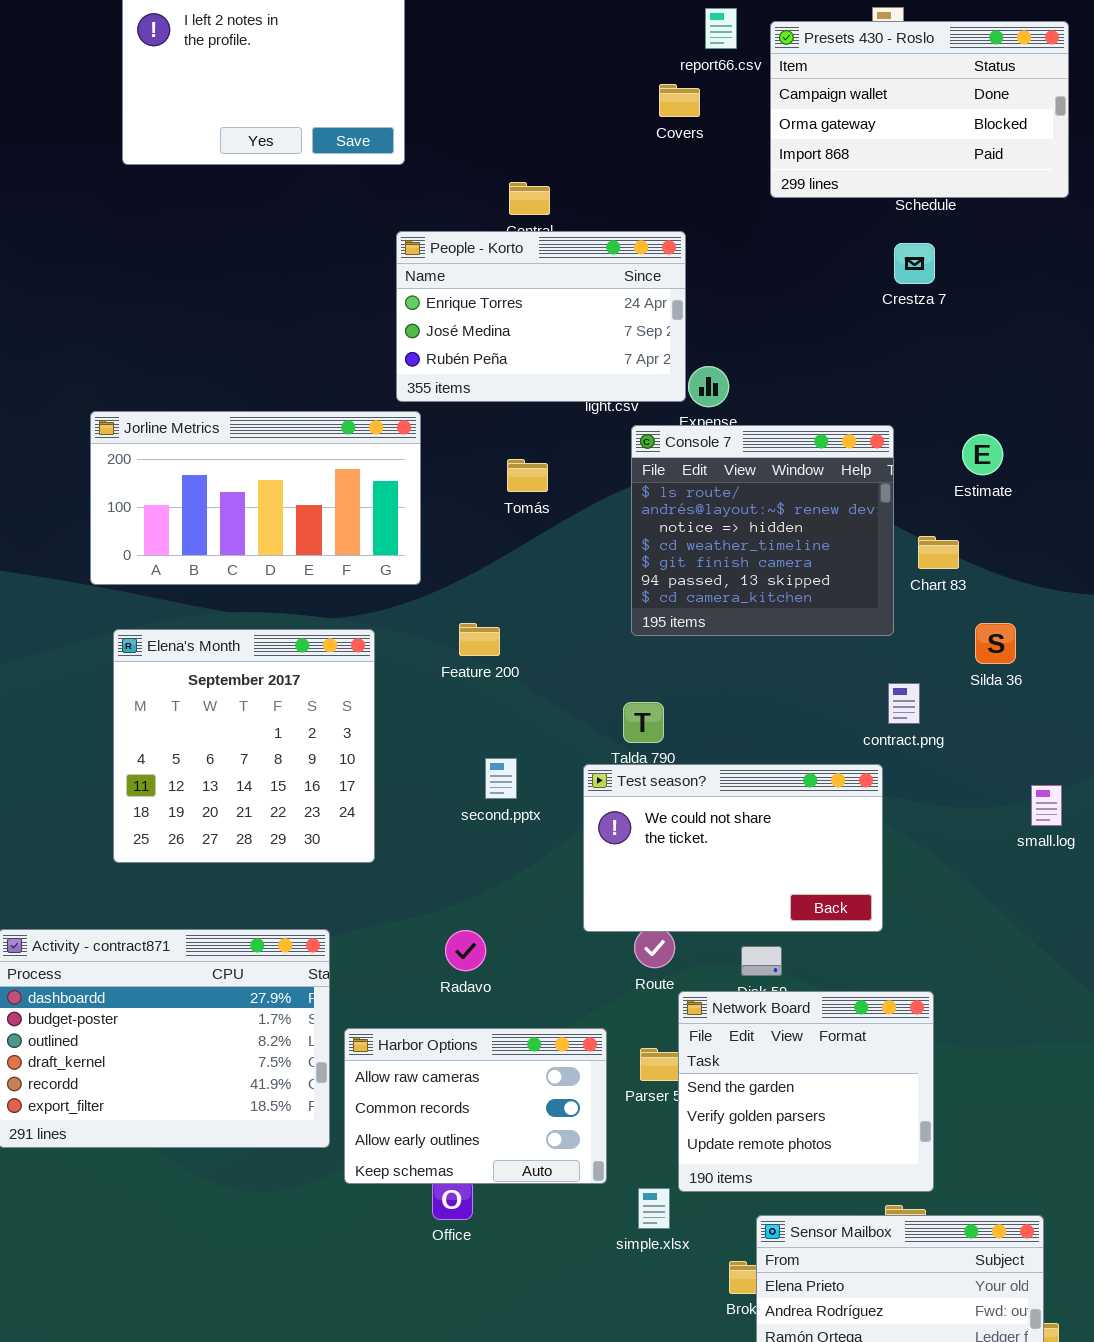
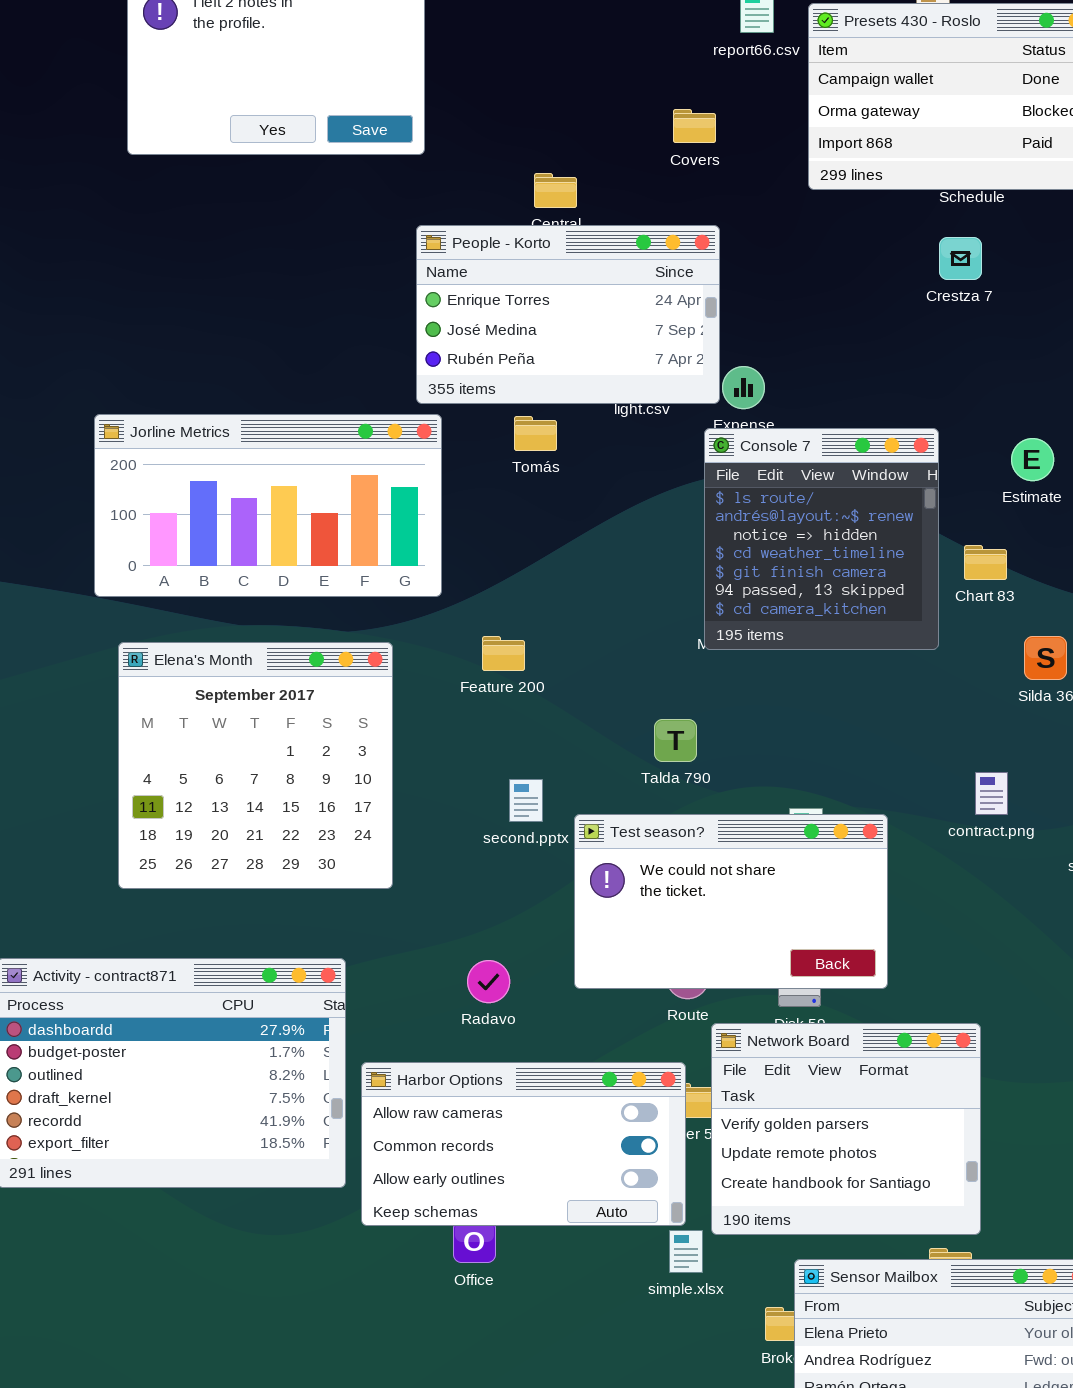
Covers: [659,84,700,117] -> [673,109,716,143], moved
Console 7: [631,425,894,636] -> [704,428,939,650], resized
Tomás: [507,459,548,492] -> [514,416,557,451], moved
contract.png: [888,683,920,724] -> [975,772,1008,815], moved
Test season?: [583,764,883,932] -> [574,814,888,989], moved
Network Board: [678,991,934,1192] -> [711,1023,981,1235], scrolled down 1 row
Harbor Options: [344,1028,607,1184] -> [361,1062,686,1226], resized

